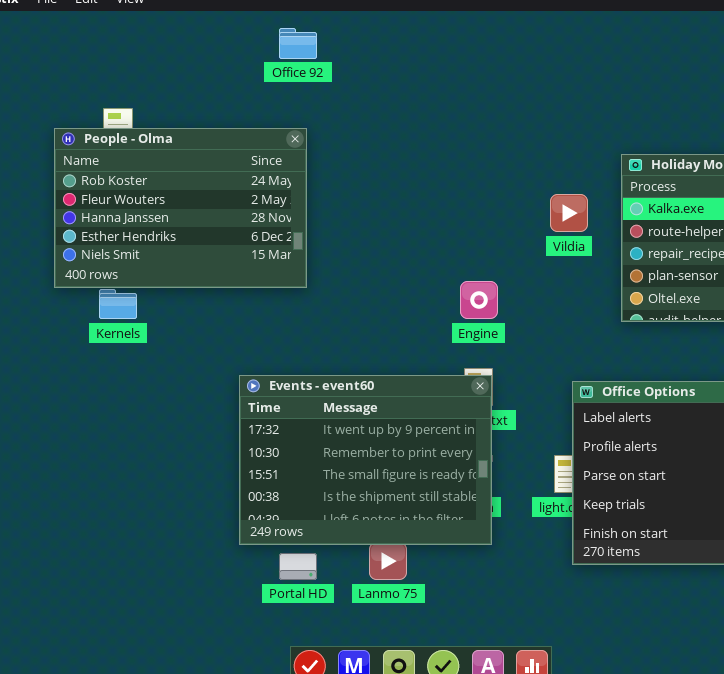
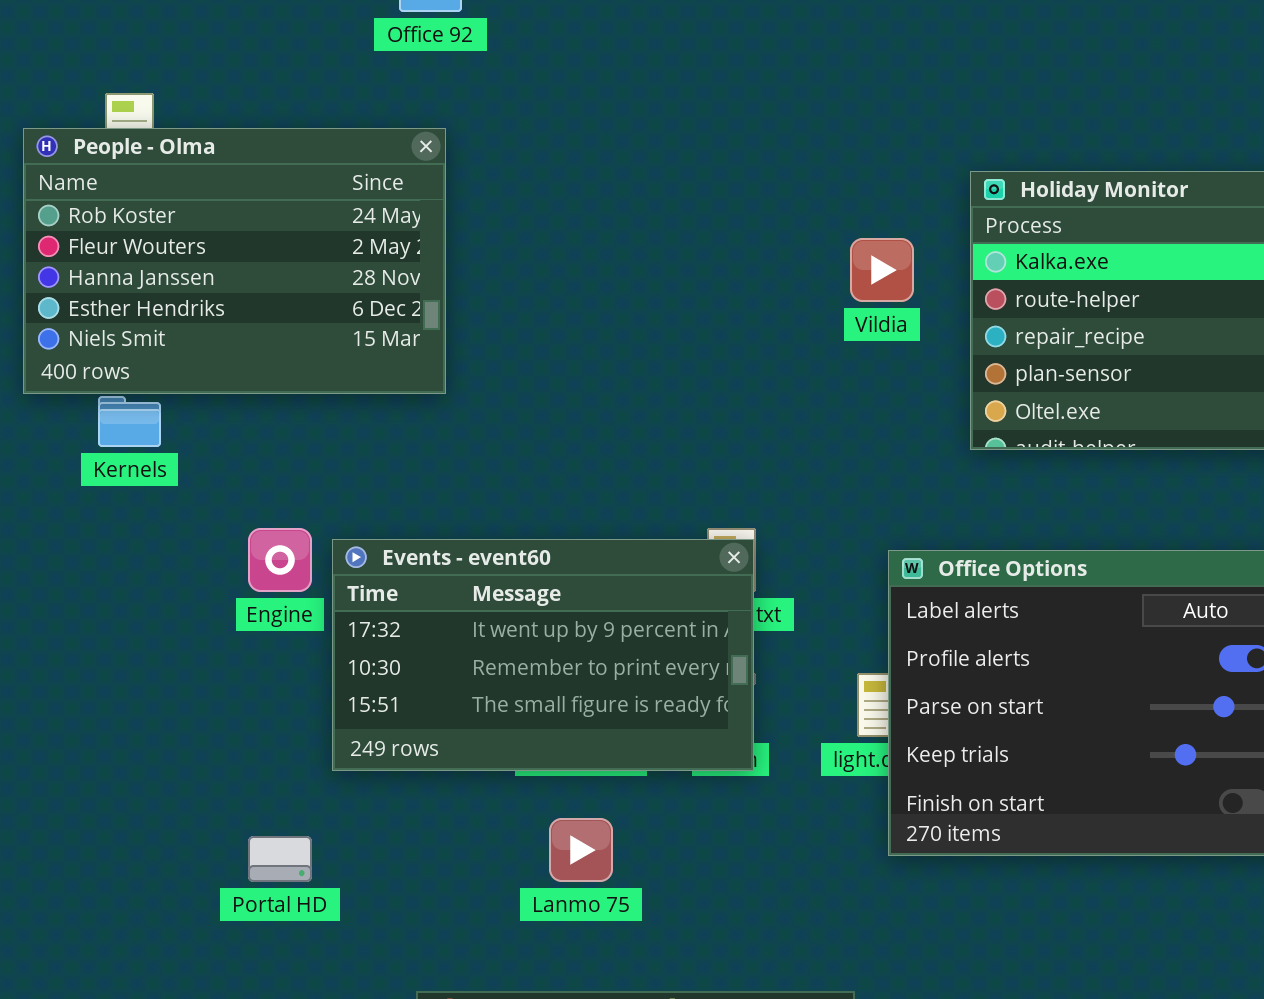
Engine: [460,281,498,319] -> [248,528,312,592], moved
Events - event60: [239,375,492,545] -> [332,539,754,771], resized
Portal HD: [279,553,317,580] -> [248,836,312,882], moved

